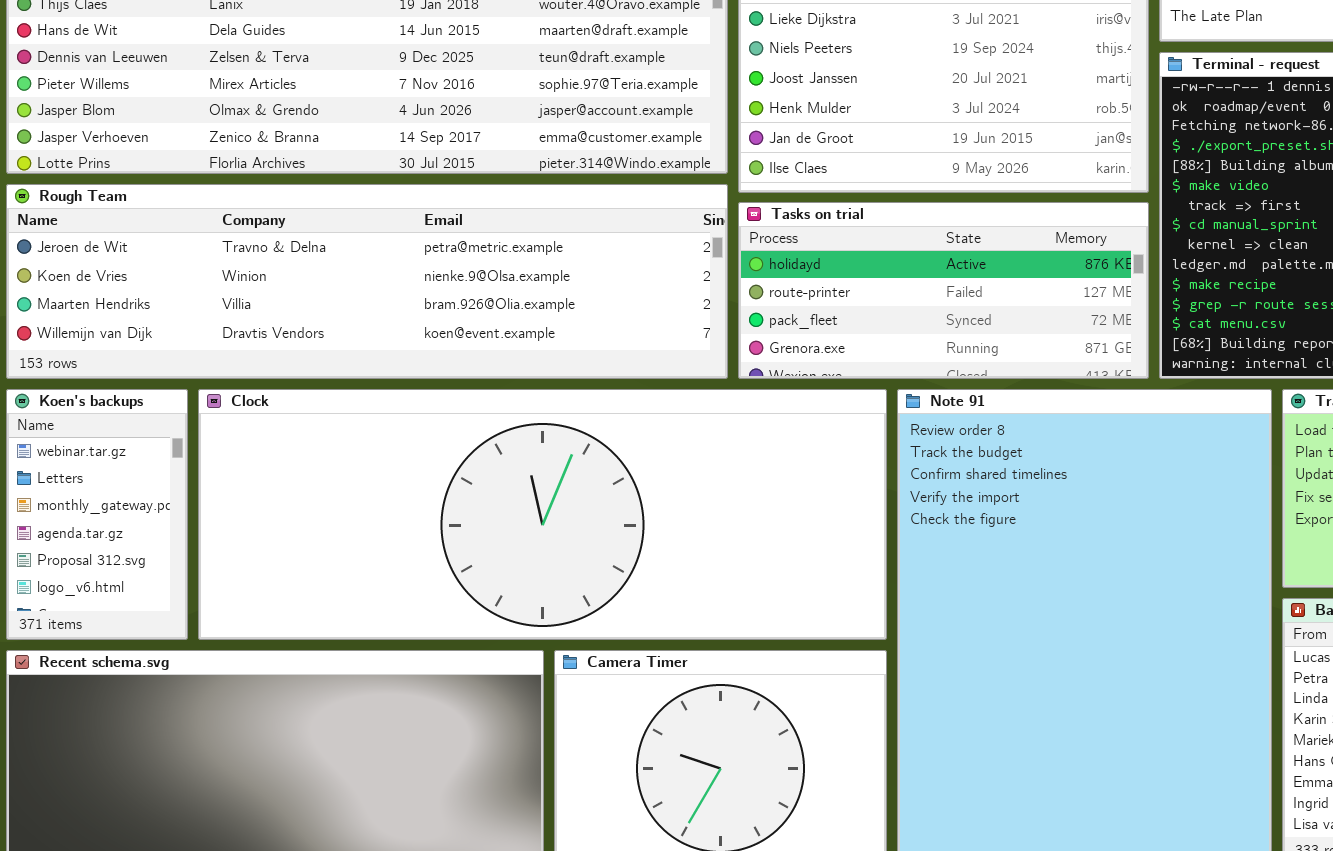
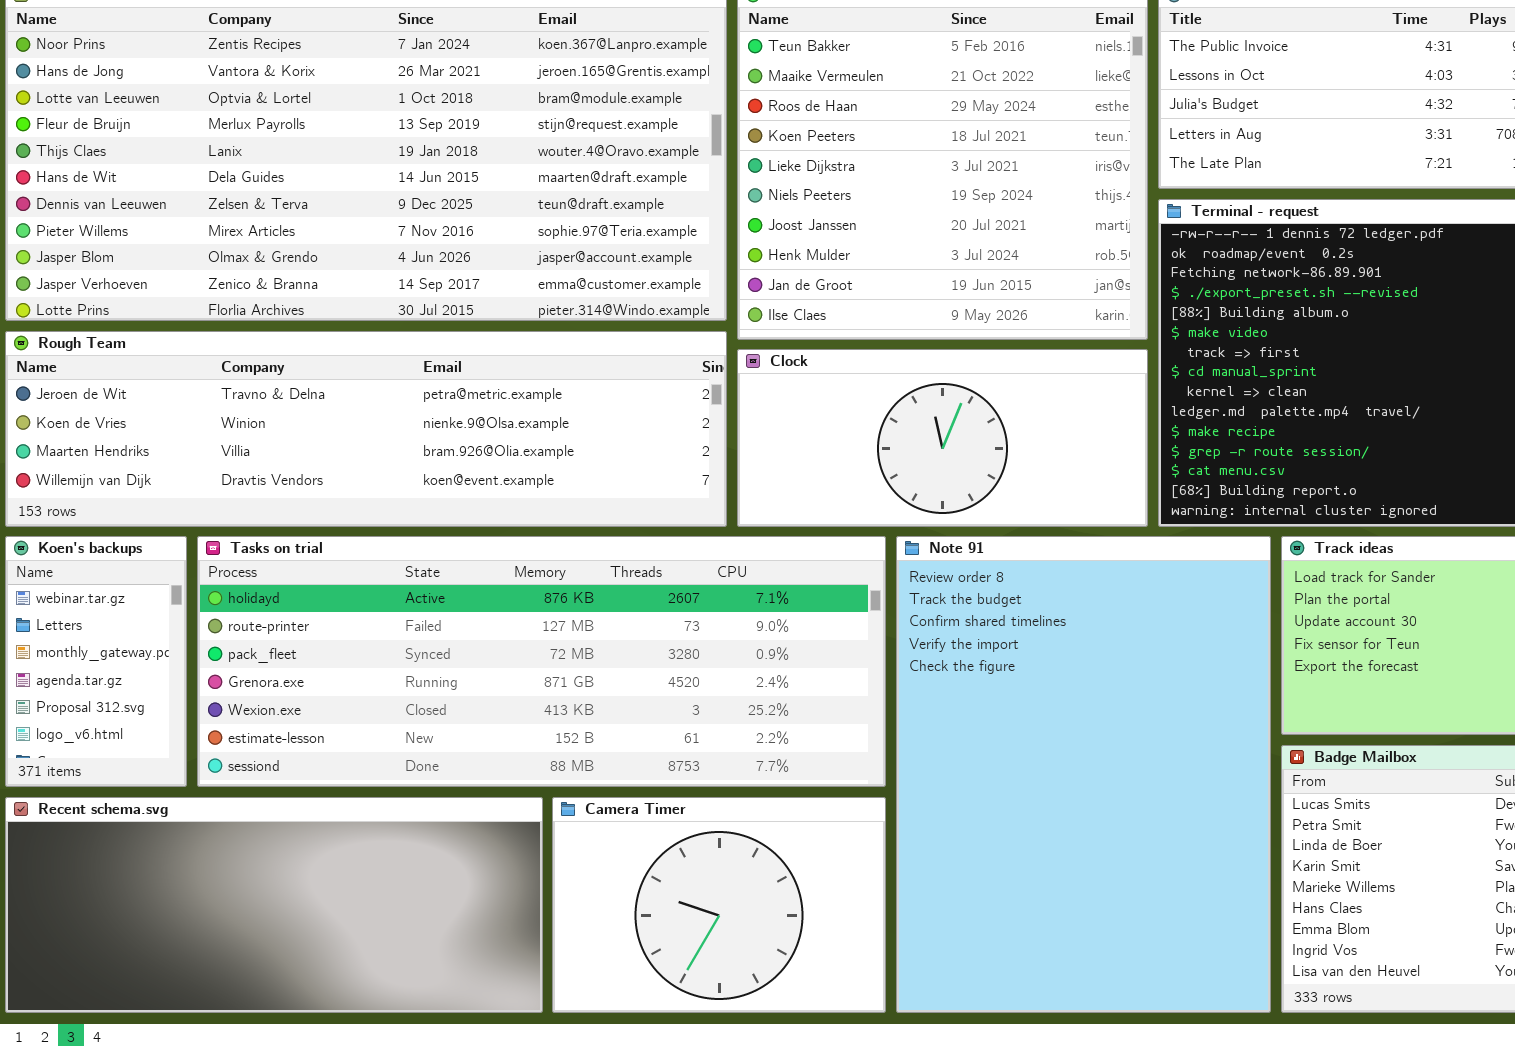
Tasks on trial: [738,202,1149,379] -> [197,536,886,787], moved, resized
Clock: [198,389,887,640] -> [737,349,1148,527], moved, resized

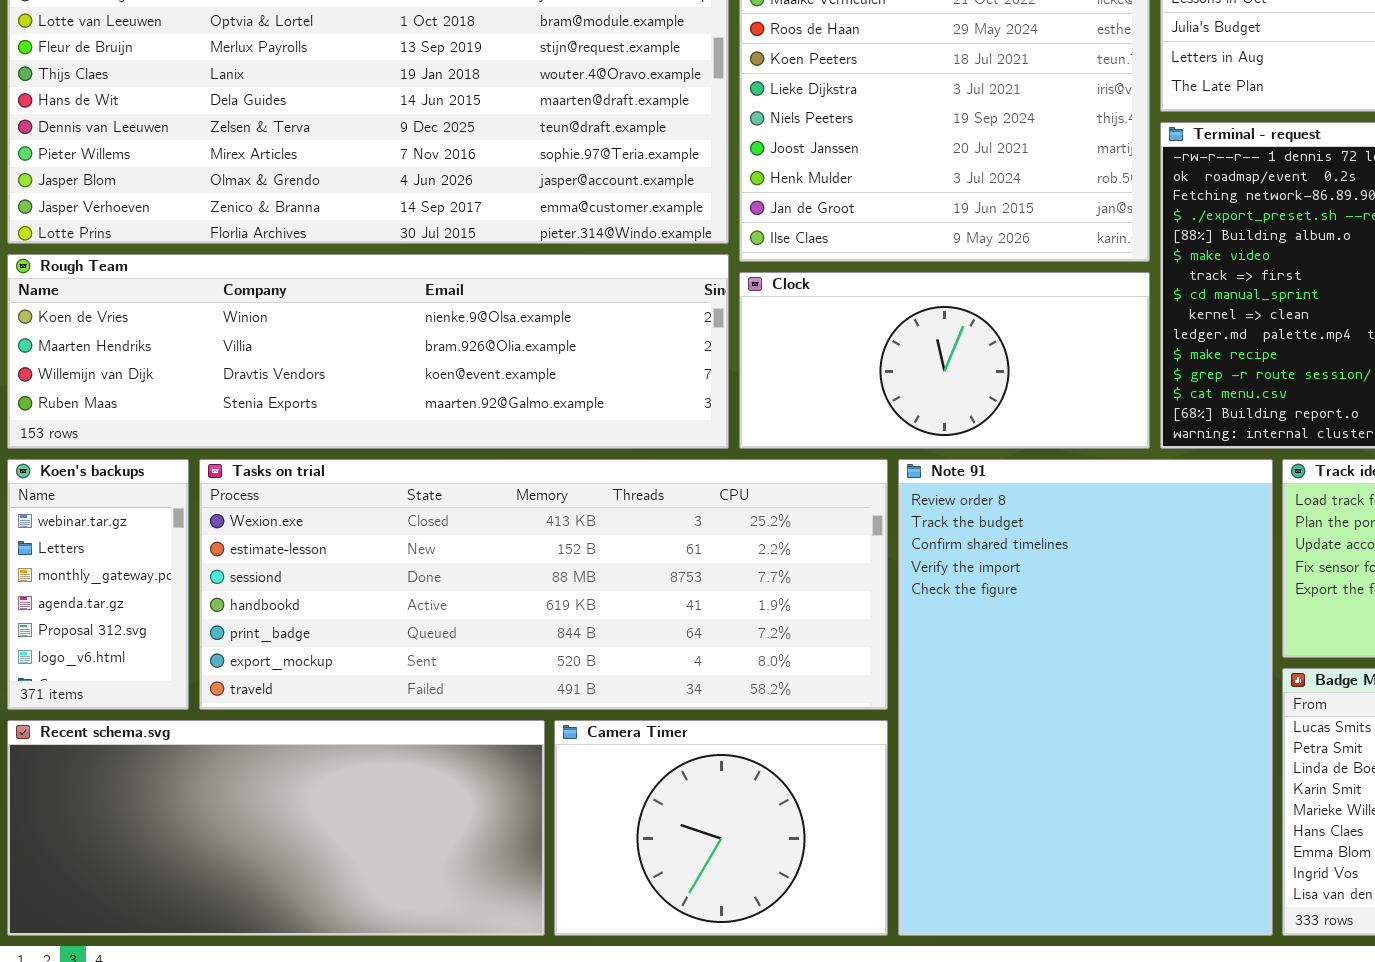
Rough Team: [5,331,727,527] -> [7,254,729,449], scrolled down 1 row
Tasks on trial: [197,536,886,787] -> [199,459,888,710], scrolled down 4 rows

